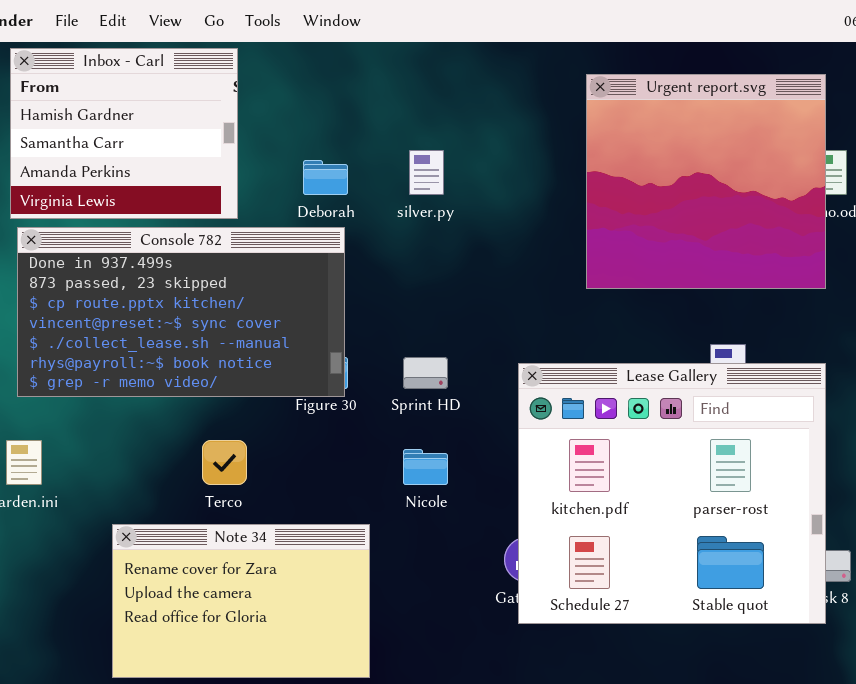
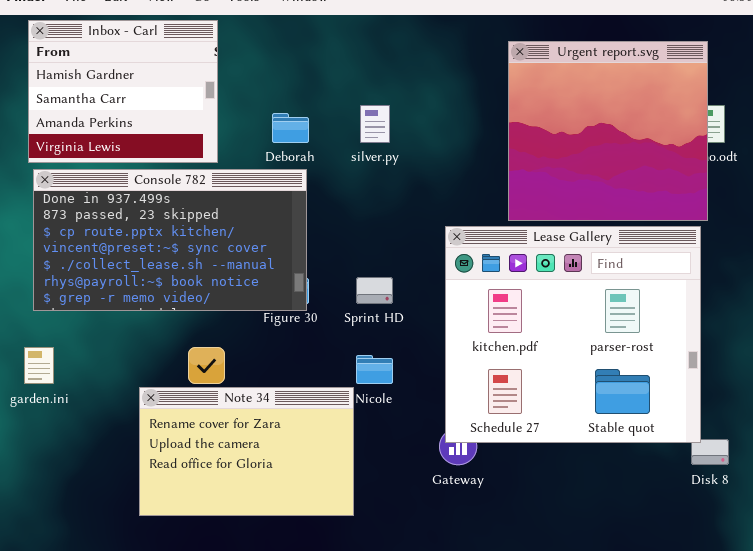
Lease Gallery: [518,363,826,624] -> [445,226,701,443], moved
Note 34: [112,524,370,678] -> [139,387,354,516], moved

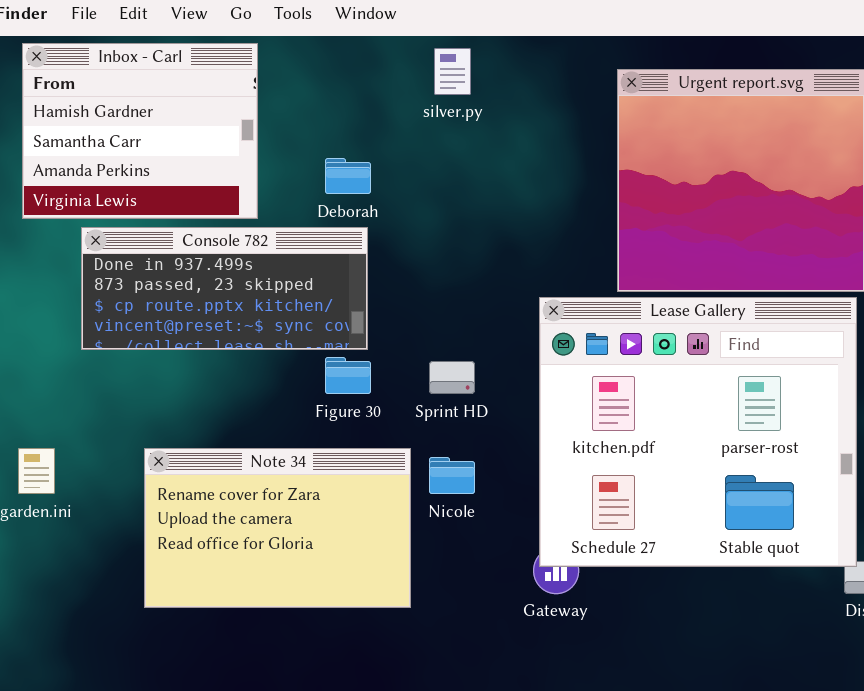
silver.py: [360,105,390,143] -> [434,48,471,95], moved
Console 782: [33,169,307,311] -> [81,227,368,350], resized
Note 34: [139,387,354,516] -> [144,448,411,608], moved

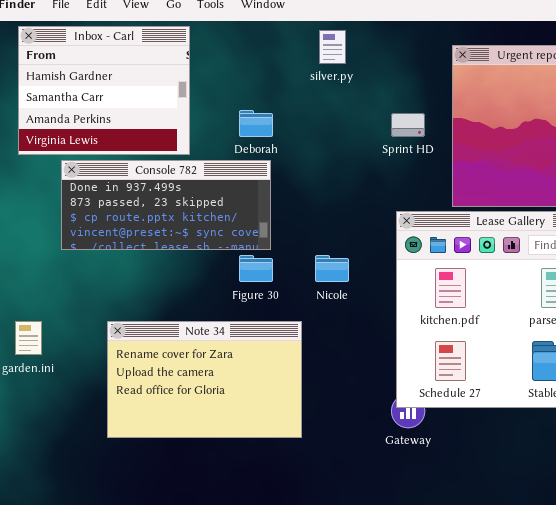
Sprint HD: [429,361,475,394] -> [391,113,425,137], moved
Nicole: [429,457,475,494] -> [315,255,349,282], moved

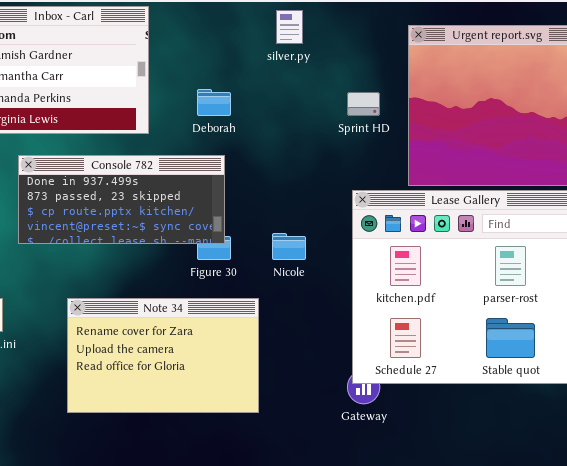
Console 782: [61,160,271,250] -> [18,155,225,244], moved

